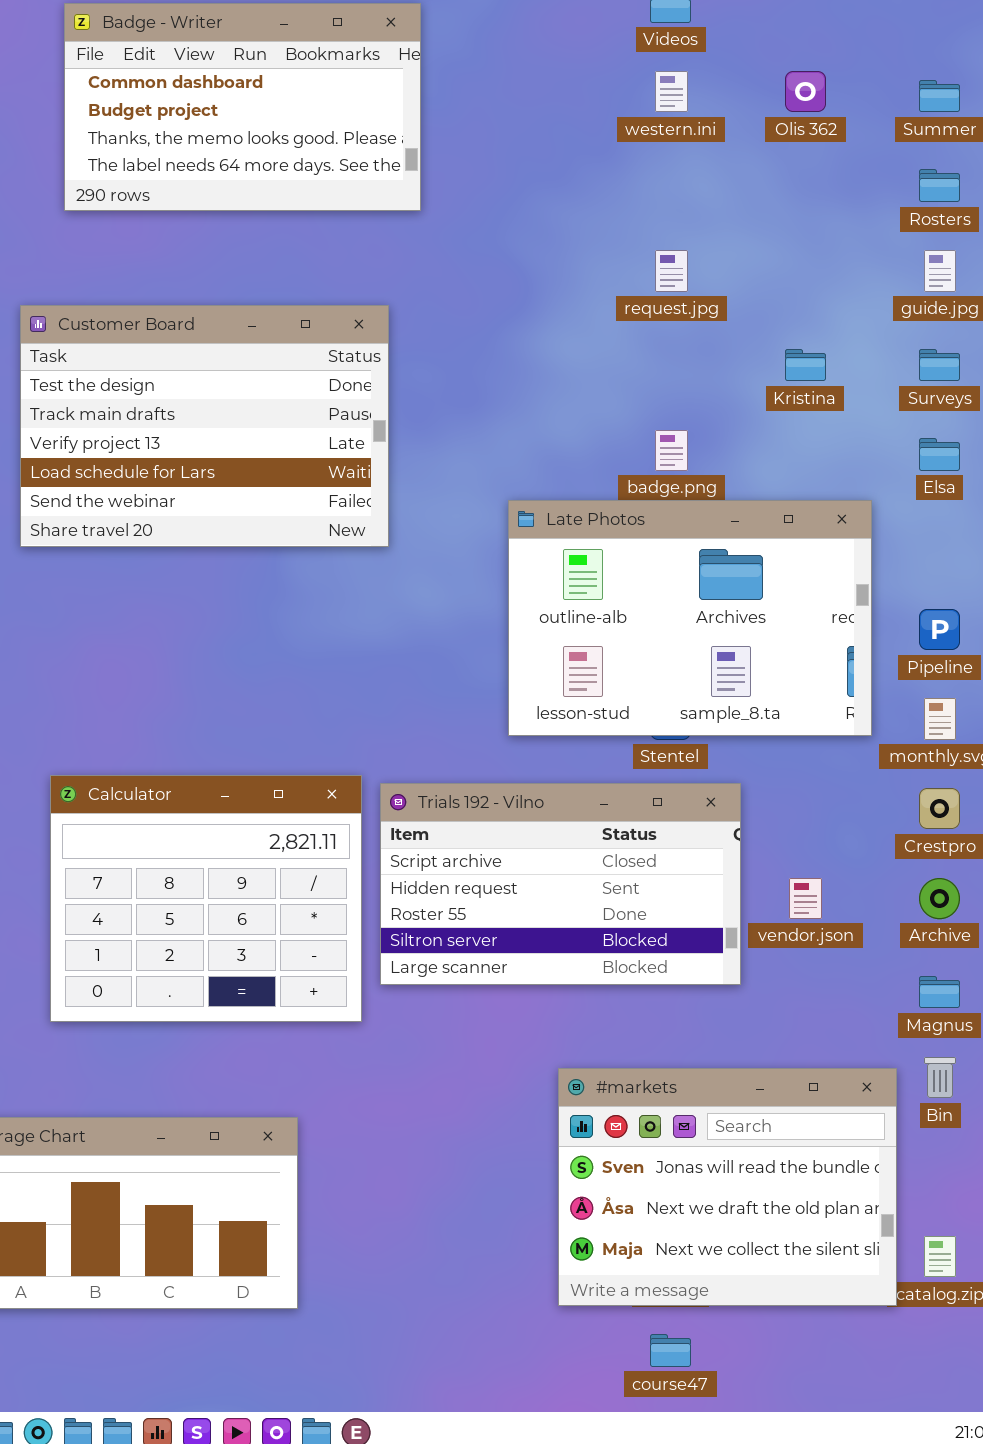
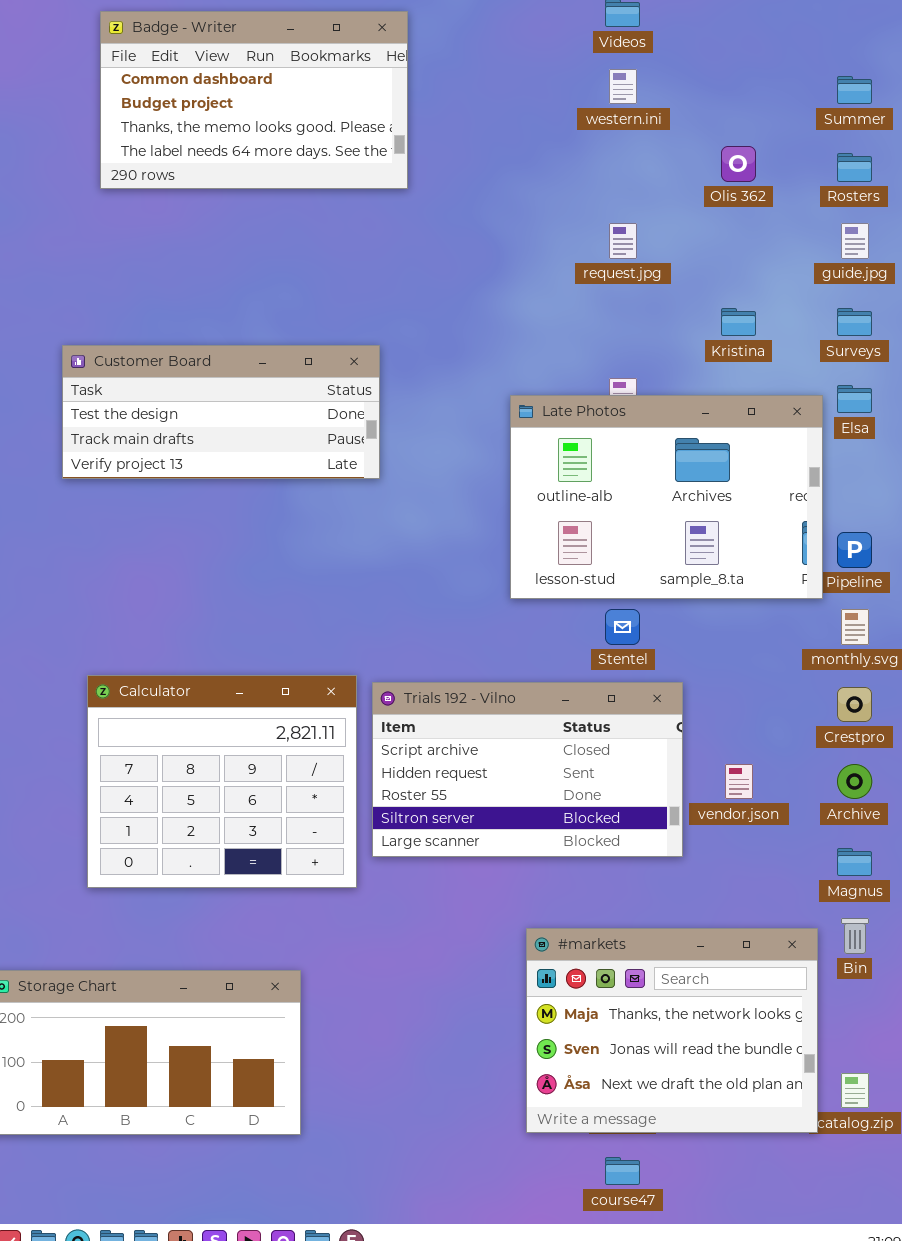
Olis 362: [785,71,826,112] -> [721,146,756,182], moved
Customer Board: [20,305,389,547] -> [62,345,380,479], resized
Late Photos: [508,500,872,736] -> [510,395,823,599], moved
#markets: [558,1068,897,1306] -> [526,928,818,1133], scrolled up 1 row

